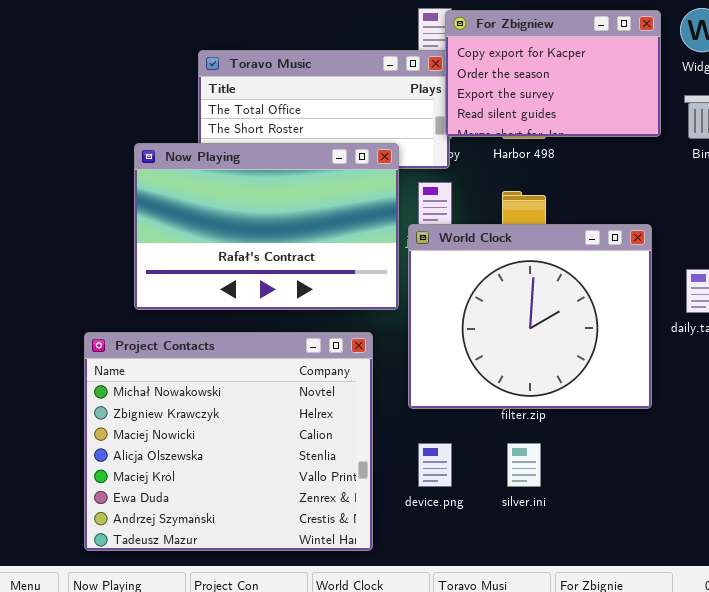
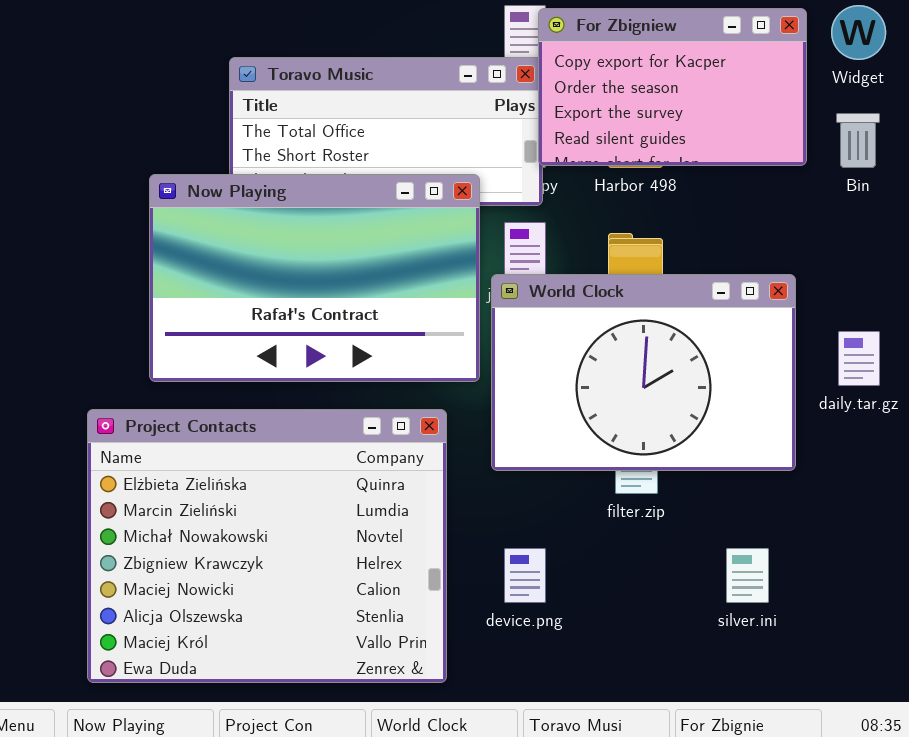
World Clock: [408,224,652,409] -> [491,274,796,471], resized
Project Contacts: [84,332,373,551] -> [87,409,447,683], scrolled up 2 rows
silver.ini: [507,443,541,487] -> [726,548,769,603], moved

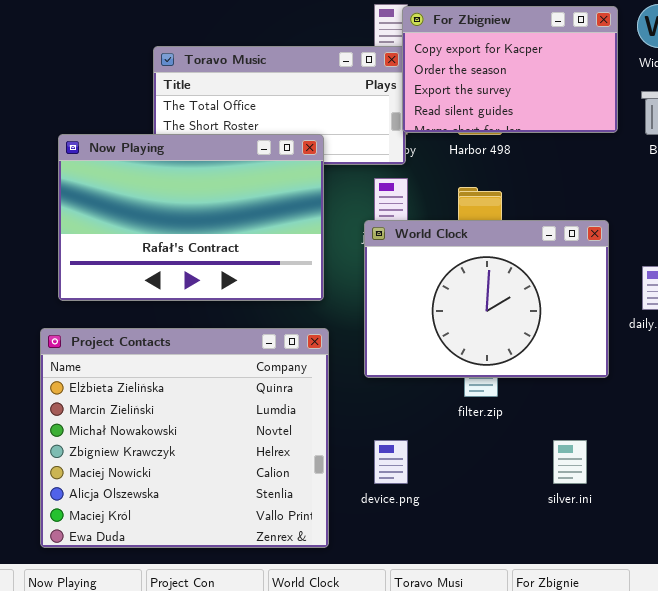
Now Playing: [149,174,480,382] -> [58,134,324,301], moved

